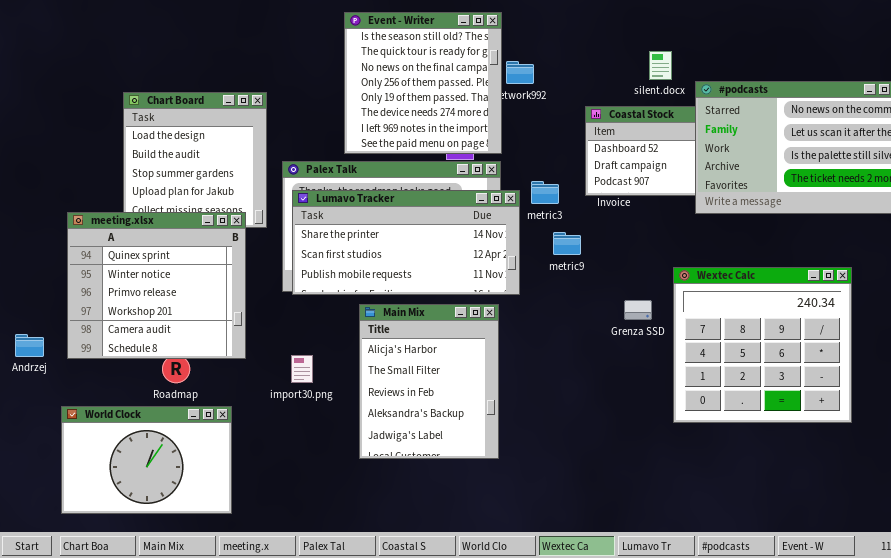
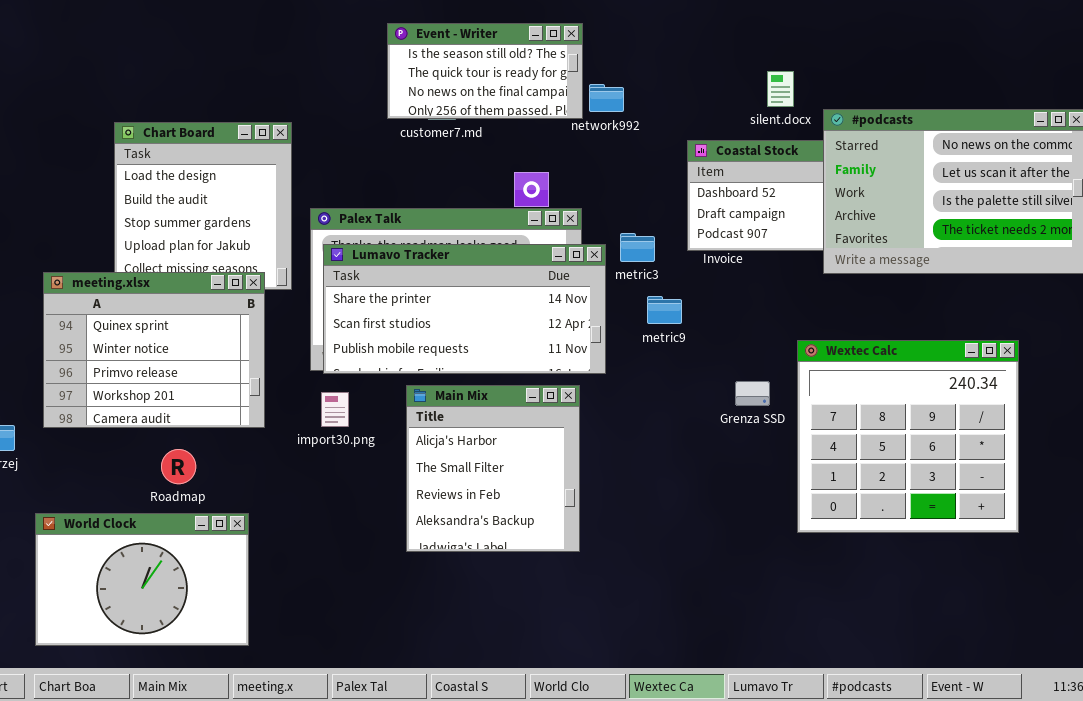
Event - Writer: [344,12,502,154] -> [387,23,583,119], resized
meeting.xlsx: [67,212,246,359] -> [43,272,265,428], resized
Main Mix: [359,304,499,459] -> [406,385,580,552], resized
import30.png: [291,355,313,383] -> [321,392,349,427], moved

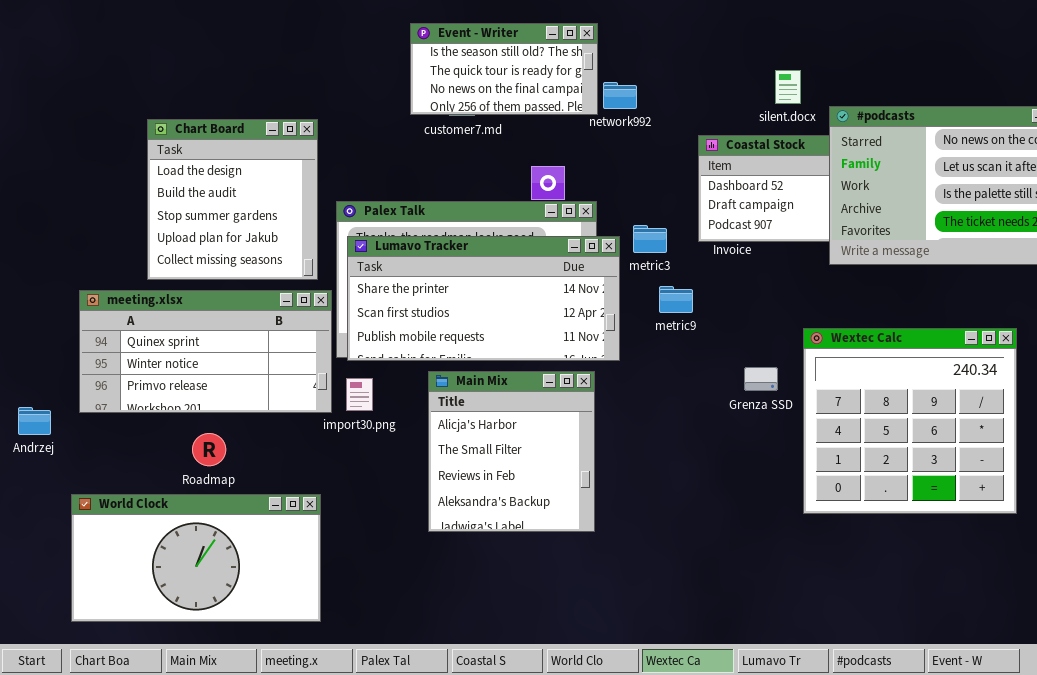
meeting.xlsx: [43,272,265,428] -> [79,290,332,413], resized
World Clock: [35,513,249,646] -> [71,494,321,622], resized

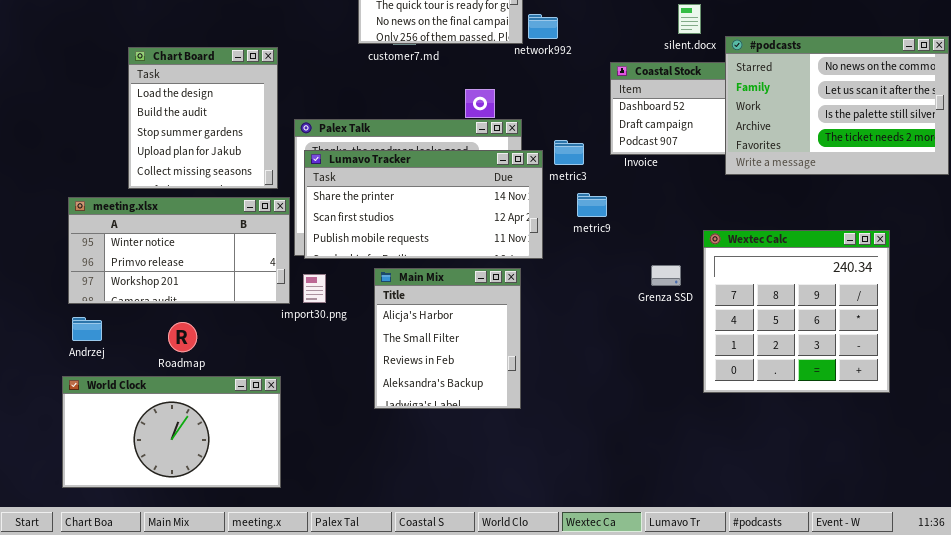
meeting.xlsx: [79,290,332,413] -> [68,197,290,304], scrolled down 1 row
Andrzej: [18,407,51,435] -> [72,317,102,341], moved

